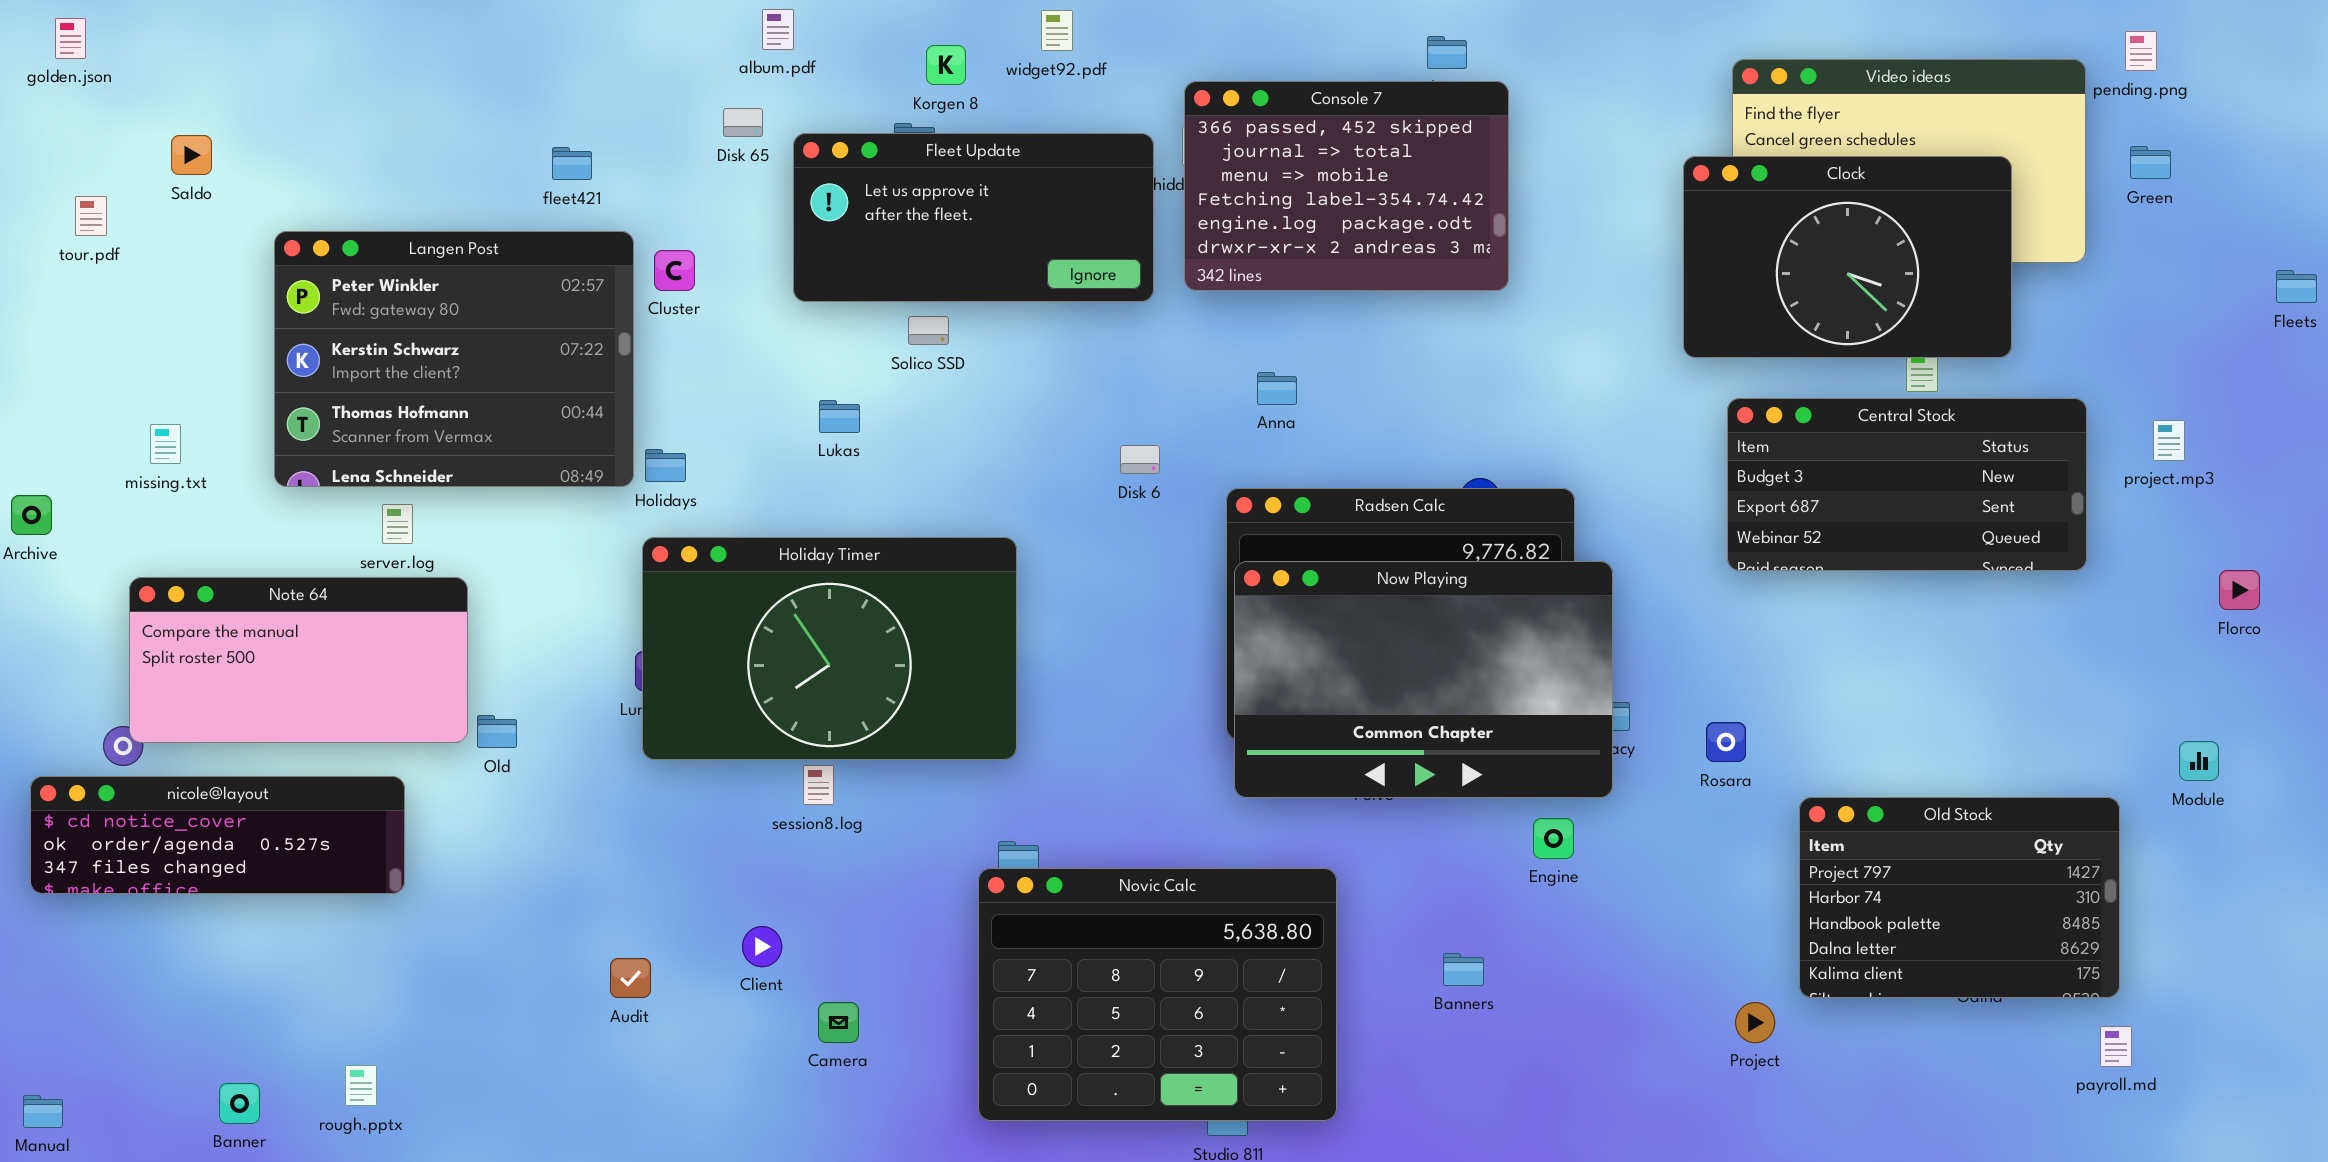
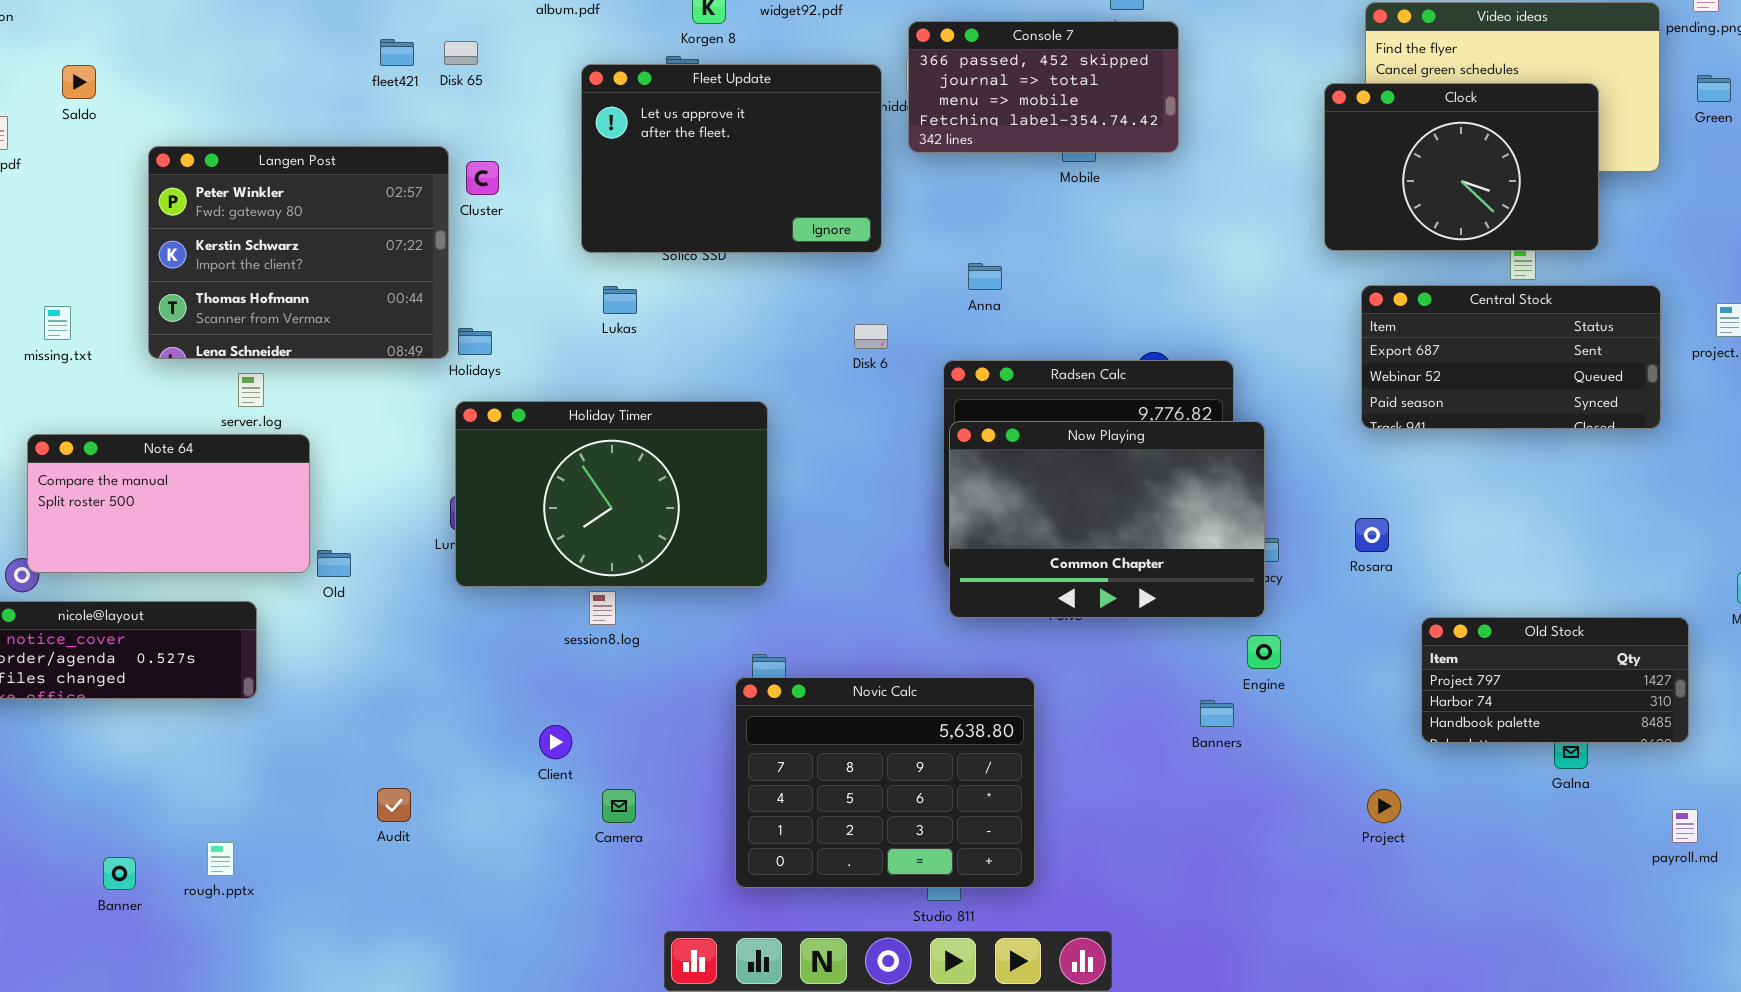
Console 7: [1184,81,1509,291] -> [908,21,1179,153], resized
Disk 65: [723,108,763,137] -> [444,41,478,65], moved
Fleet Update: [793,133,1154,302] -> [581,64,882,253], resized
fleet421: [552,147,592,180] -> [380,39,414,66], moved
Central Stock: [1727,398,2087,571] -> [1361,285,1661,429], scrolled down 1 row
Rosara: [1706,722,1746,762] -> [1355,518,1389,552], moved
Old Stock: [1799,797,2120,998] -> [1421,617,1689,743], resized
Engine: [1533,818,1574,859] -> [1247,635,1281,669], moved
Banners: [1443,953,1484,986] -> [1200,700,1234,727], moved
Audit: [610,958,651,998] -> [377,788,411,822], moved

